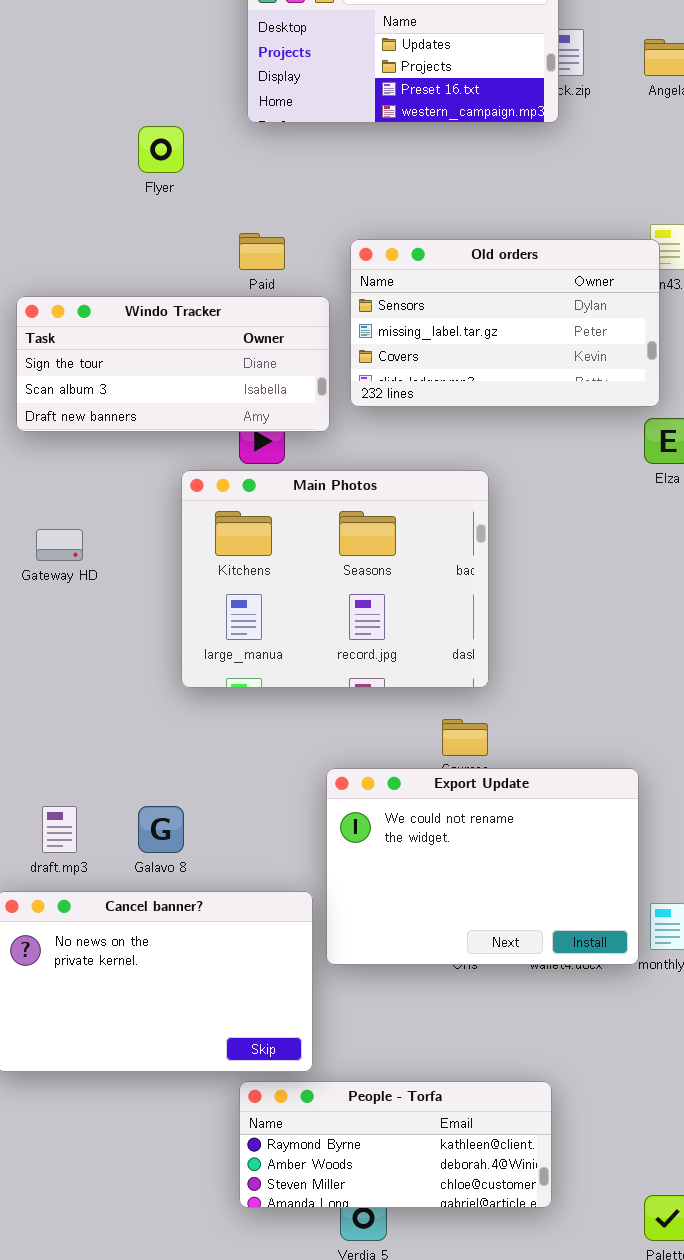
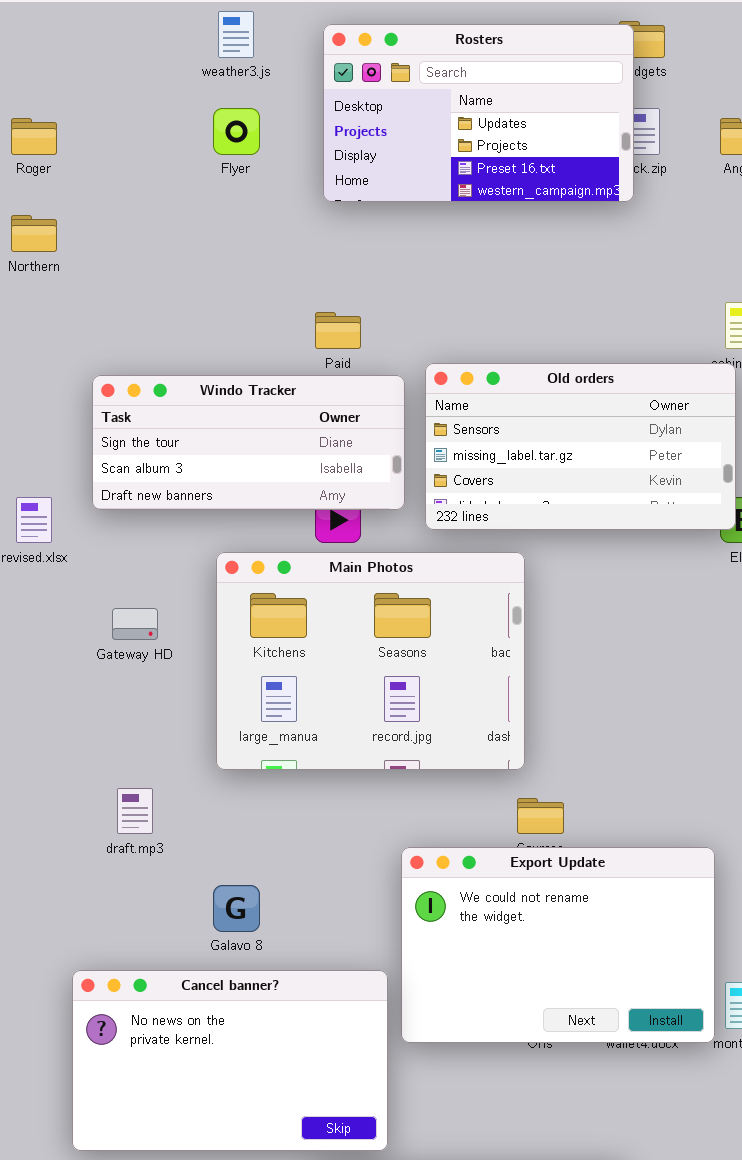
Flyer: [138,126,184,173] -> [213,108,260,155], moved
Old orders: [350,239,660,407] -> [425,363,736,530], moved
Main Photos: [181,470,489,688] -> [216,552,525,770], moved
draft.mp3: [42,806,77,853] -> [117,788,153,834], moved

